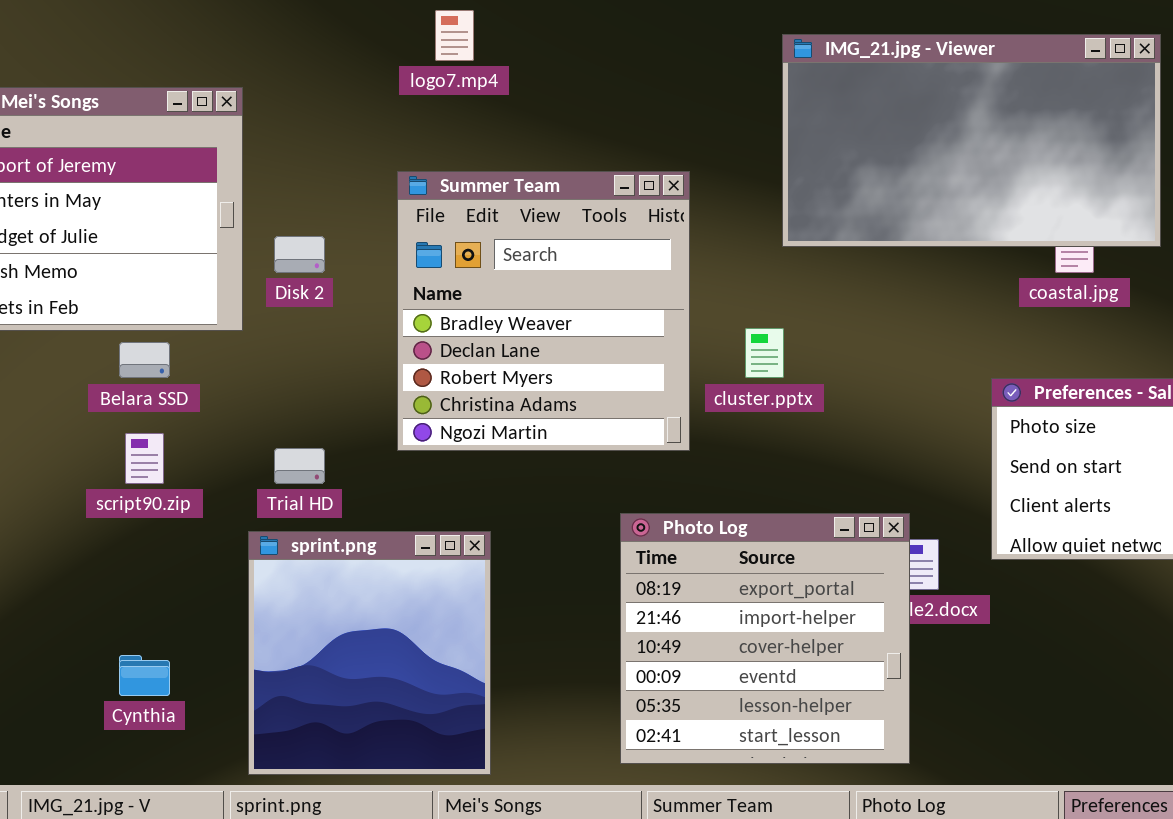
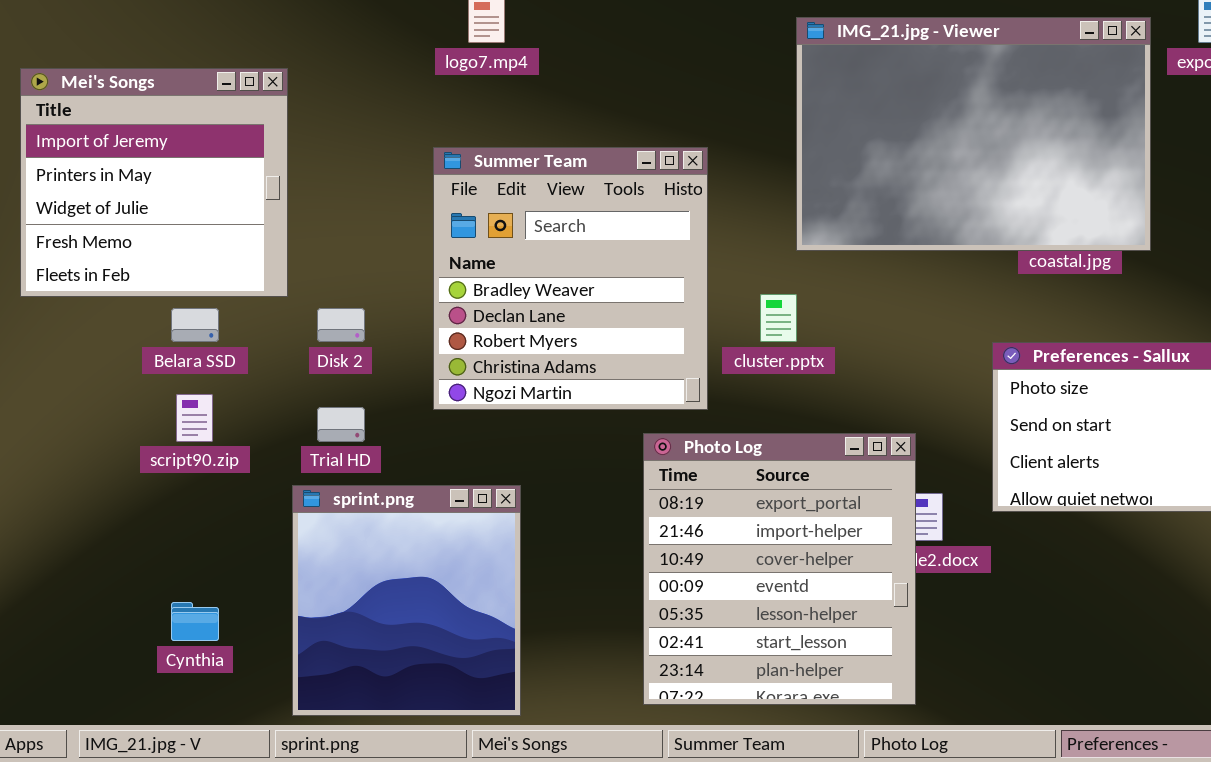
IMG_21.jpg - Viewer: [782,34,1161,247] -> [796,17,1151,251], resized
Disk 2: [274,236,325,273] -> [317,308,365,342], moved
Photo Log: [620,513,910,764] -> [643,433,916,705], resized

